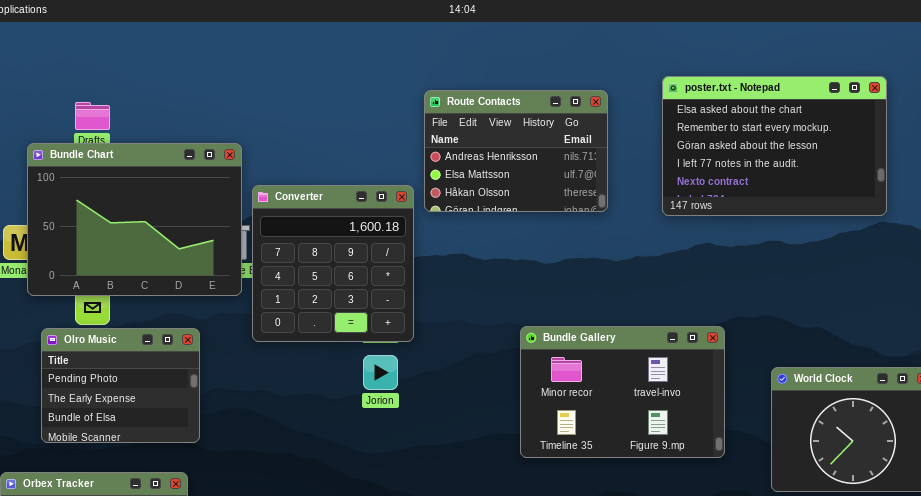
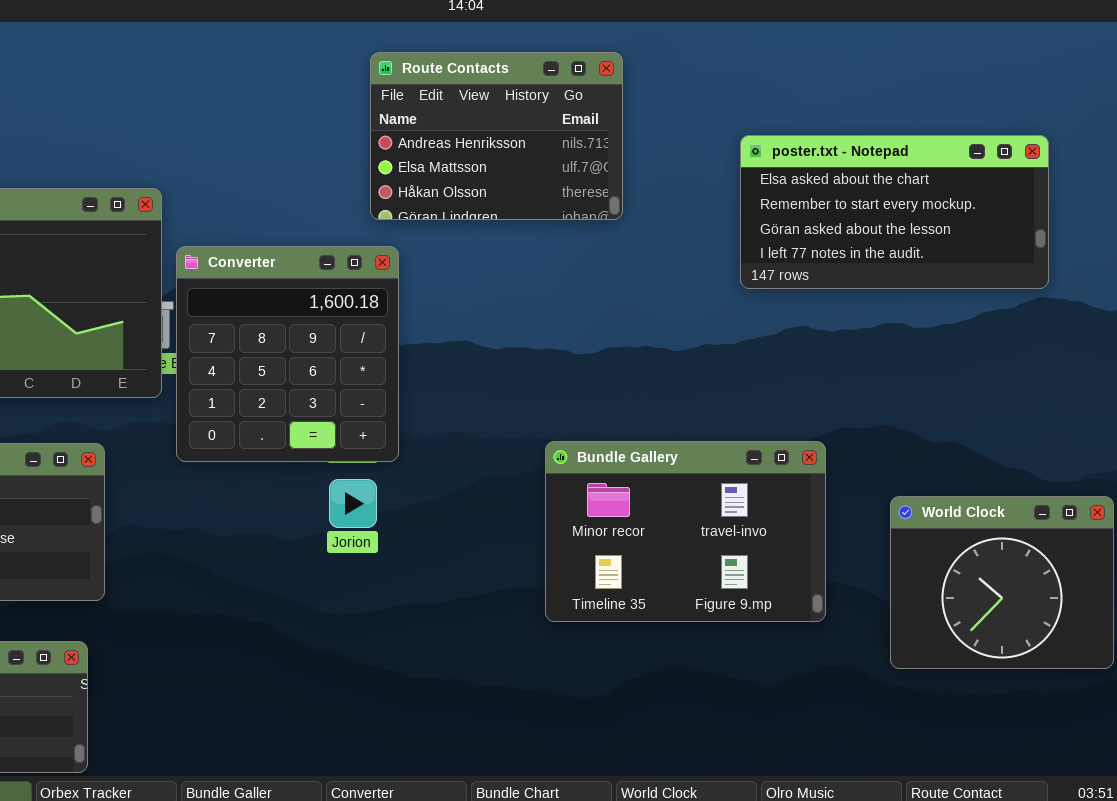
poster.txt - Notepad: [662,76,887,216] -> [740,135,1049,289], resized
Route Contacts: [424,90,608,212] -> [370,52,623,220], moved

